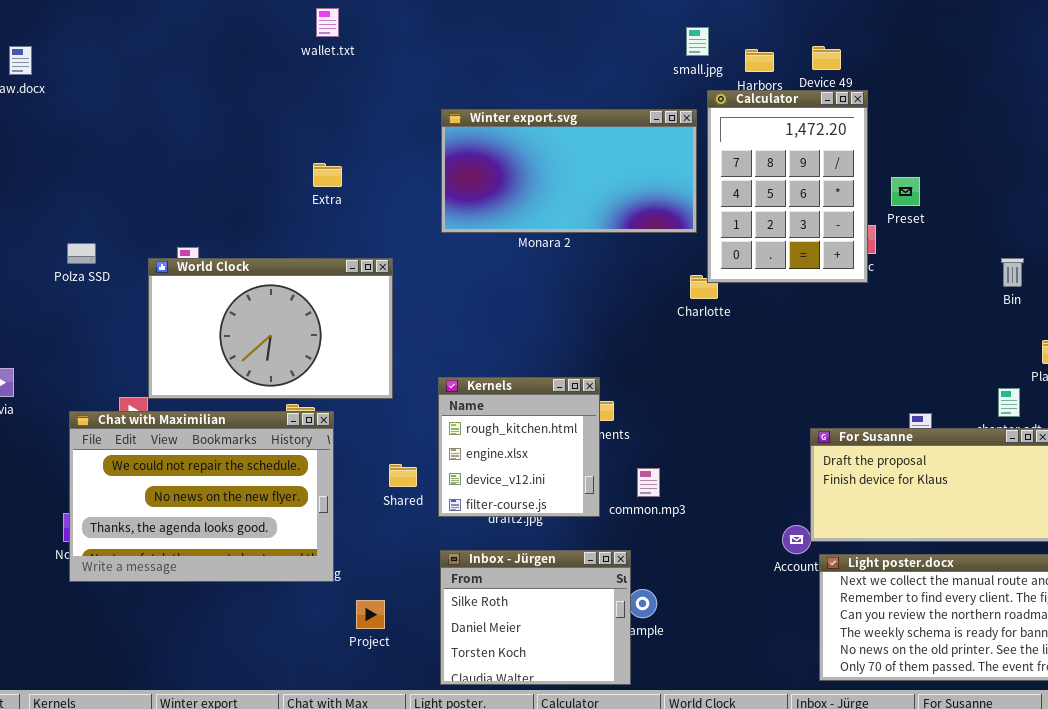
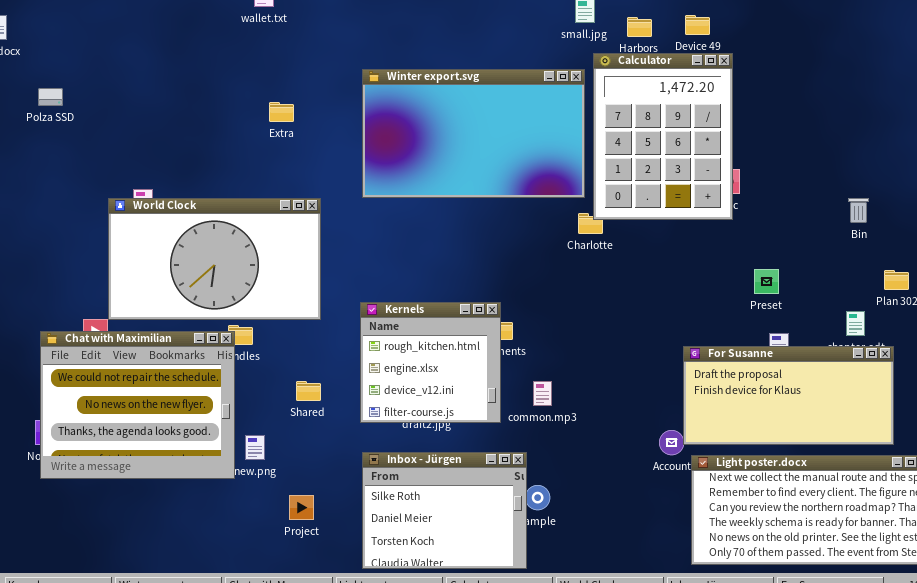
Winter export.svg: [441,109,697,233] -> [362,69,585,198], resized
Extra: [313,163,342,187] -> [269,102,294,122], moved
Preset: [891,177,920,206] -> [754,269,779,294], moved
Polza SSD: [67,243,96,264] -> [38,88,63,106], moved
Chat with Maximilian: [69,411,334,582] -> [40,331,235,479], resized
Shared: [389,464,417,487] -> [296,381,321,401], moved

